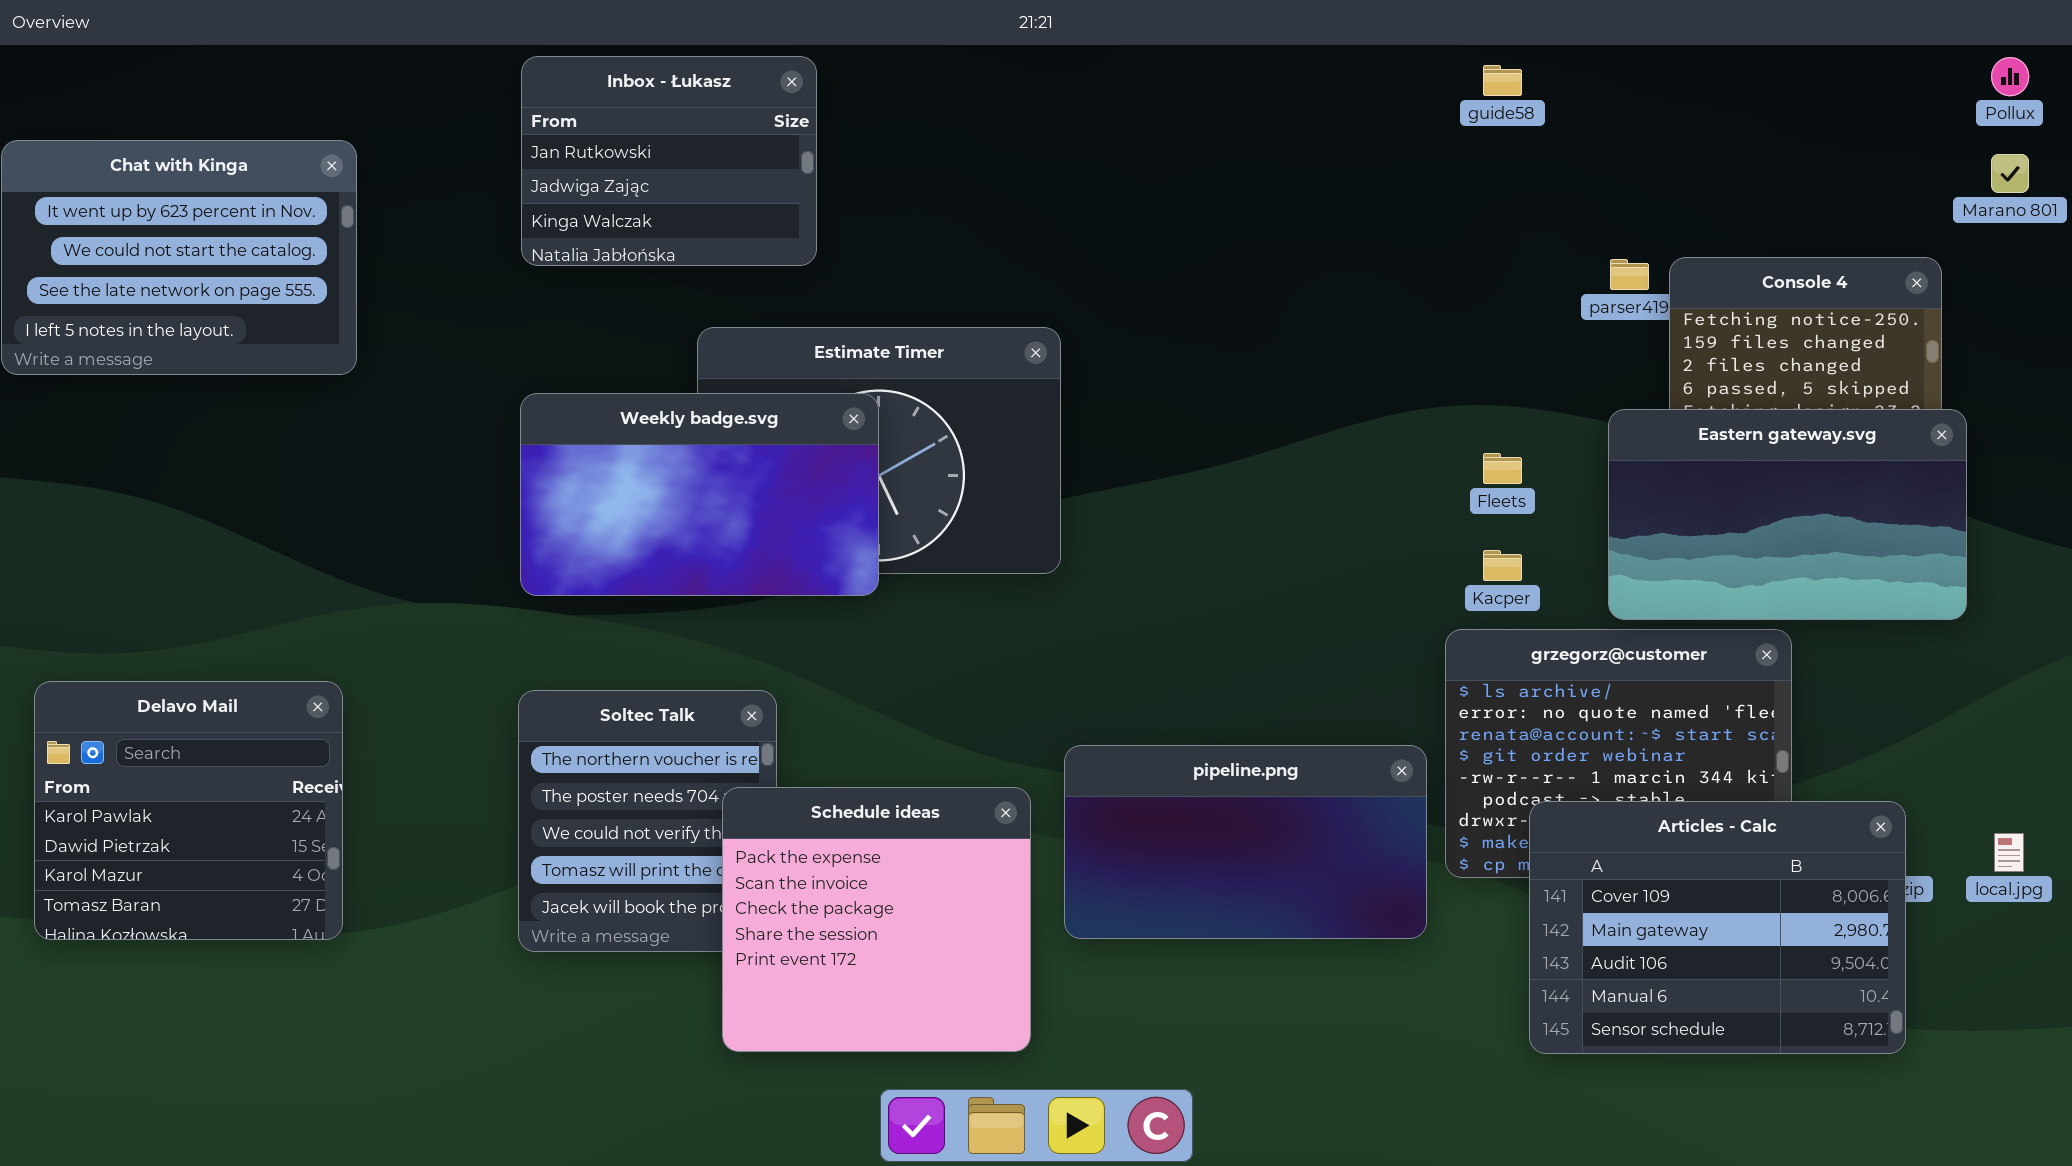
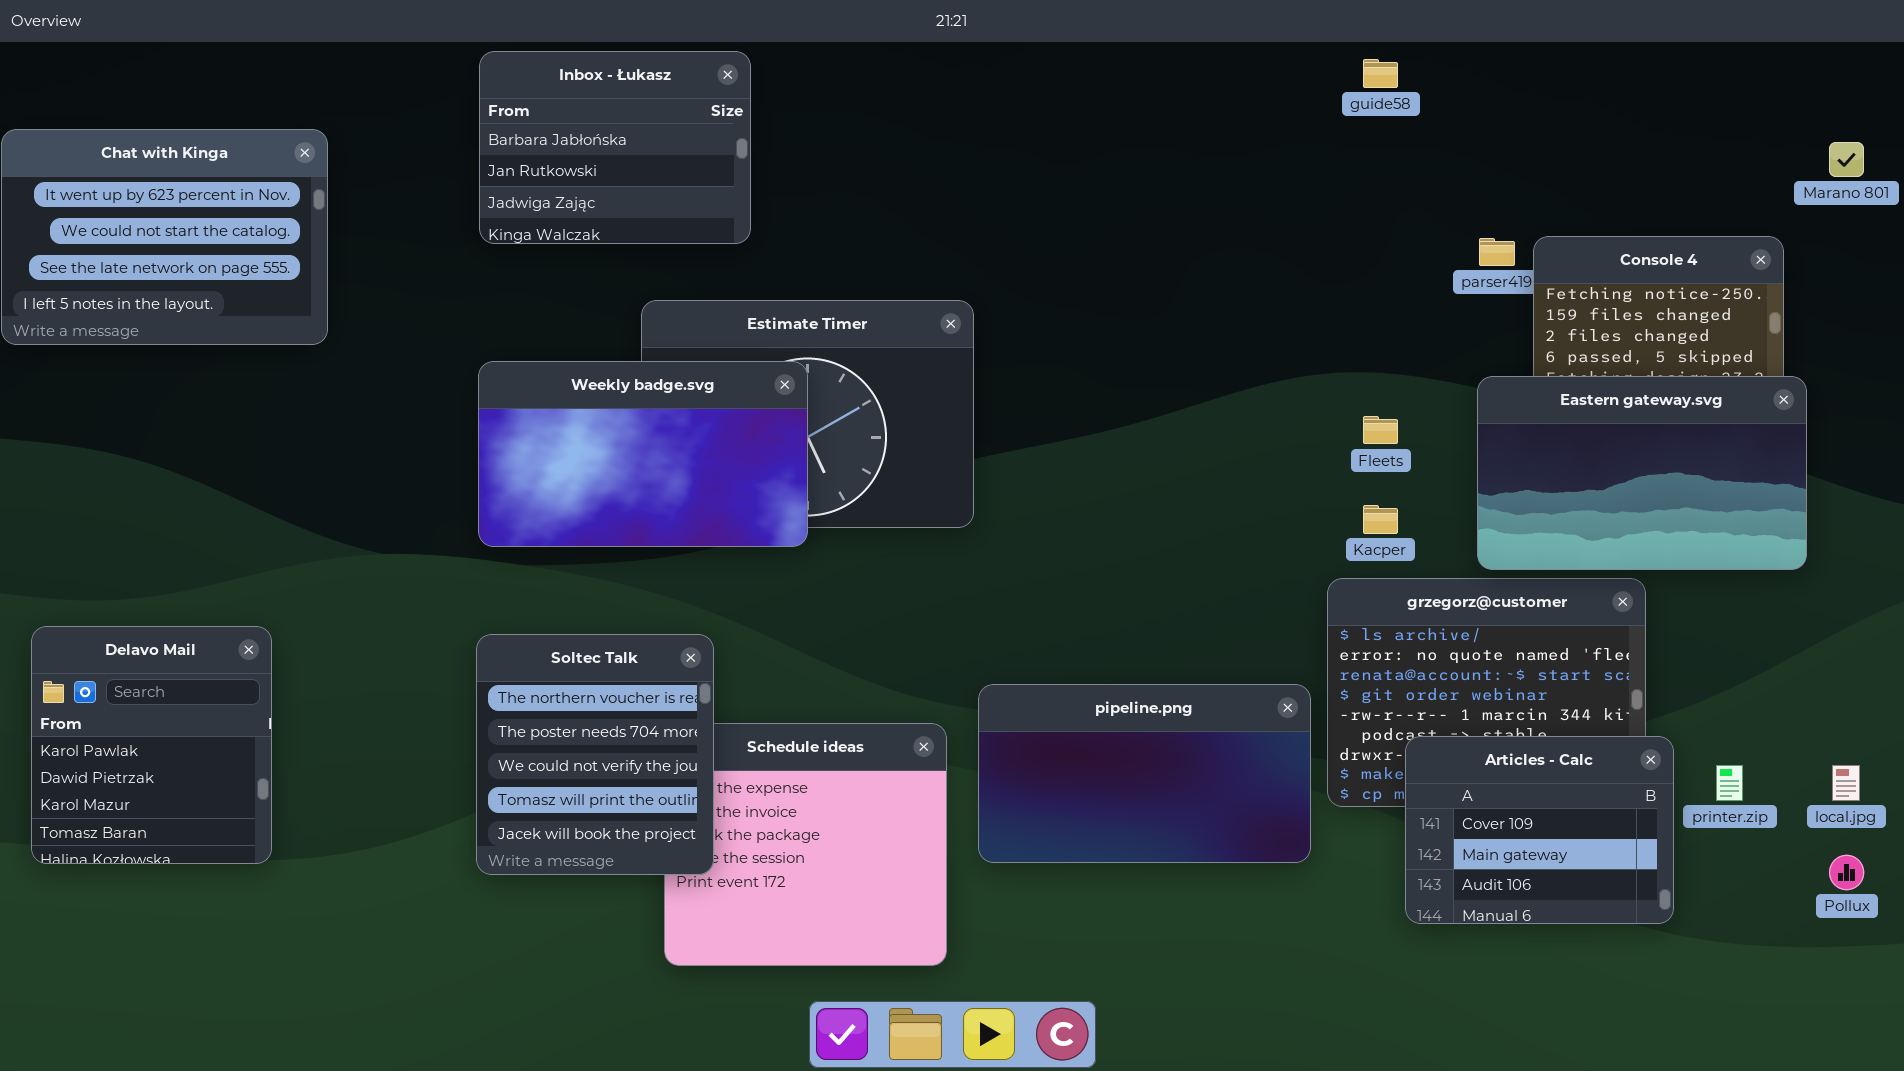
Inbox - Łukasz: [521,56,817,266] -> [479,51,751,244], scrolled up 1 row
Pollux: [1991,57,2029,96] -> [1829,855,1864,890], moved
Delavo Mail: [34,681,343,940] -> [31,626,272,864], resized
Soltec Talk: [518,690,777,952] -> [476,634,714,875], raised
Articles - Calc: [1529,801,1906,1054] -> [1405,736,1674,924], resized

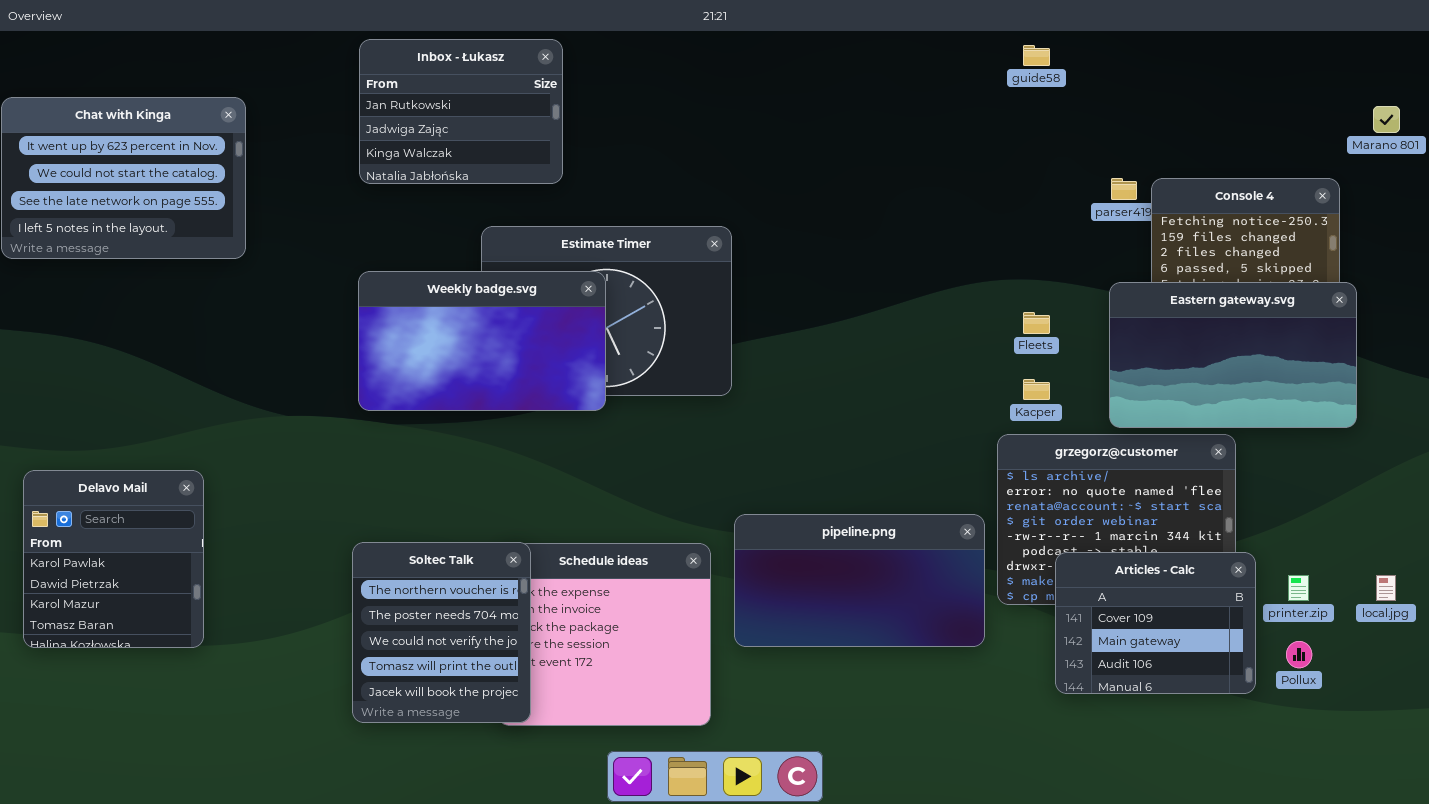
Inbox - Łukasz: [479,51,751,244] -> [359,39,563,184], scrolled down 1 row
Soltec Talk: [476,634,714,875] -> [352,542,531,723], moved
Pollux: [1829,855,1864,890] -> [1286,641,1312,668], moved

